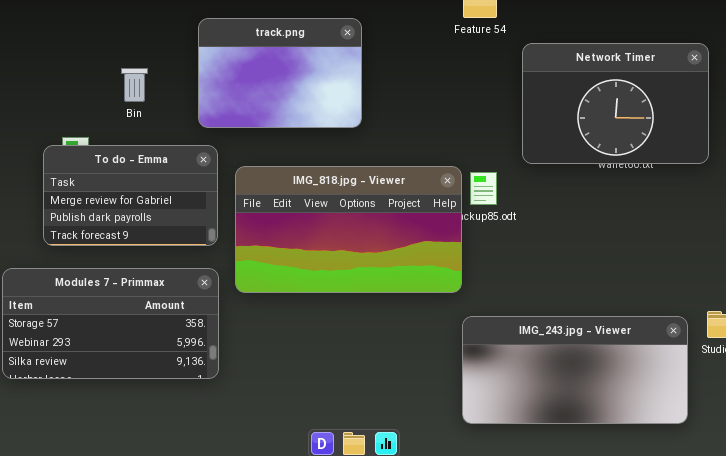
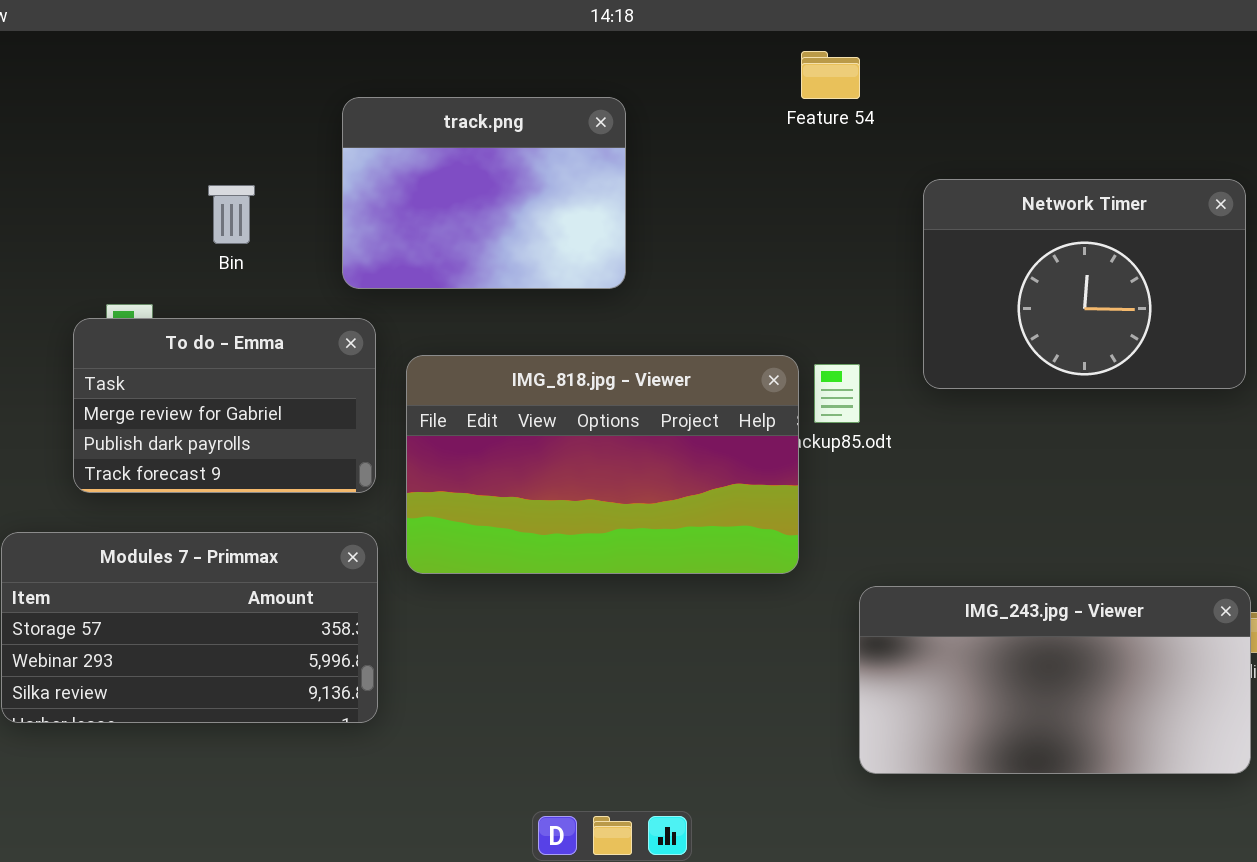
Network Timer: [522,43,709,164] -> [923,179,1246,389], moved
IMG_243.jpg - Viewer: [462,316,688,424] -> [859,586,1251,774], moved

